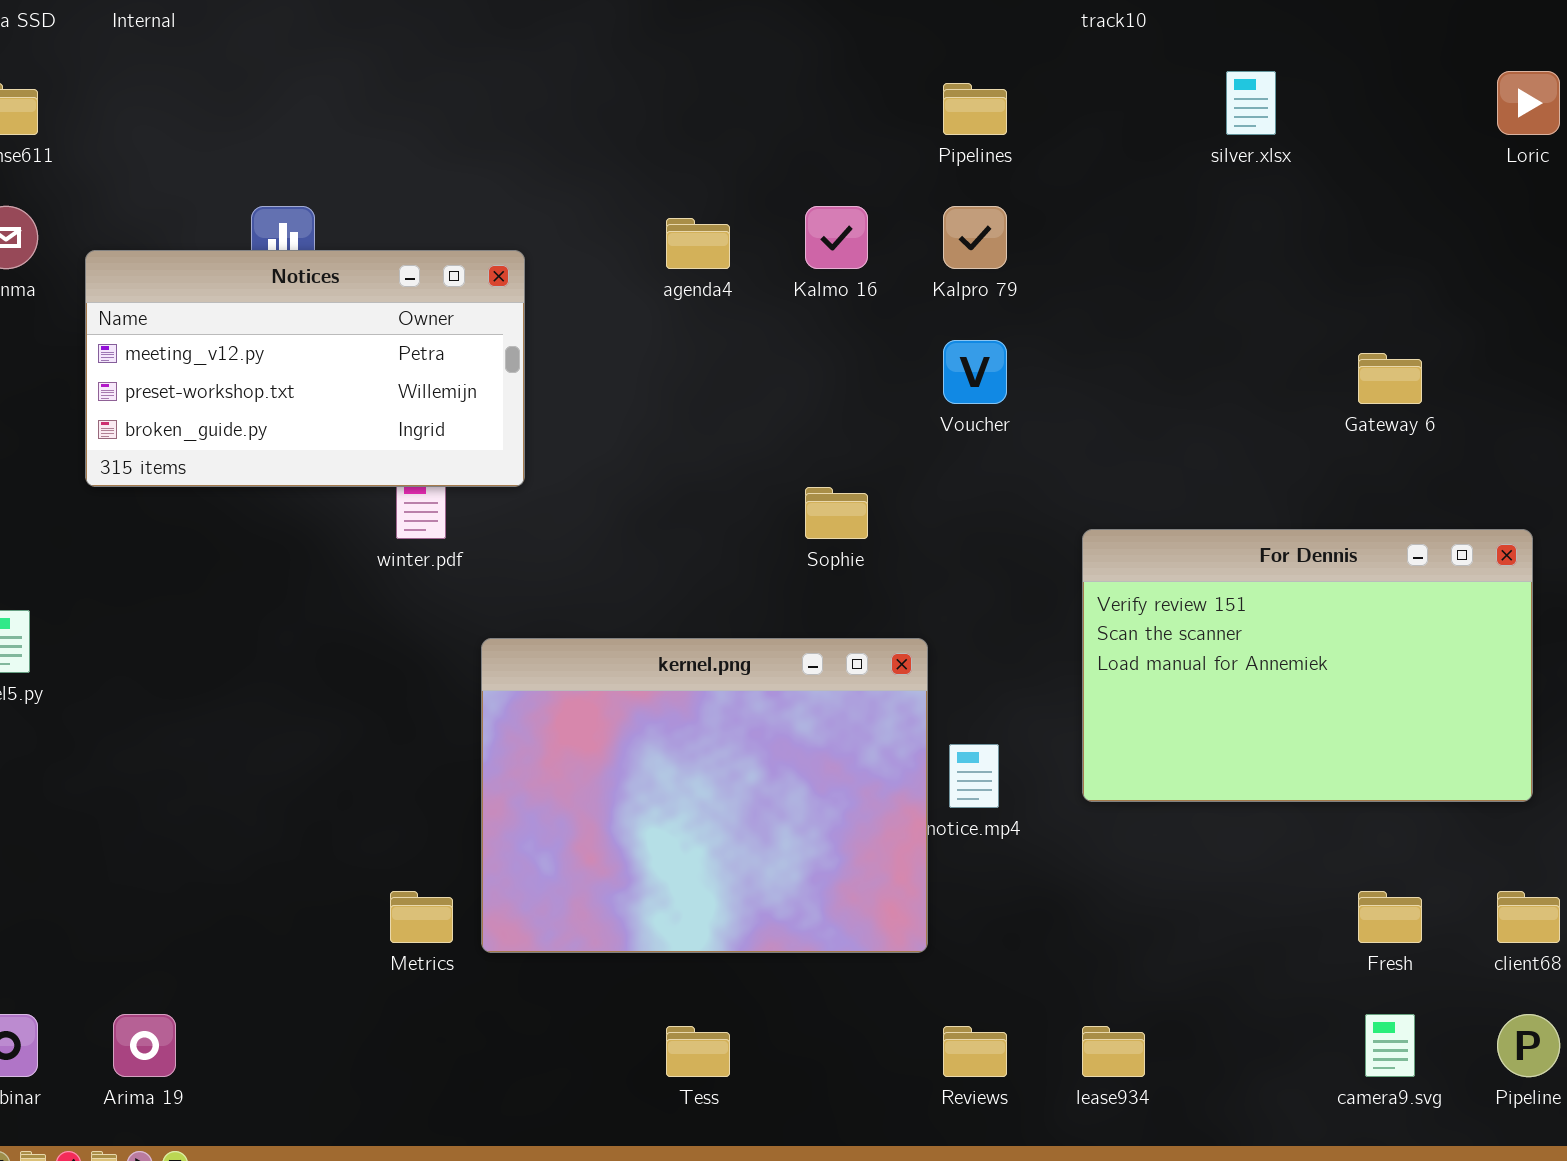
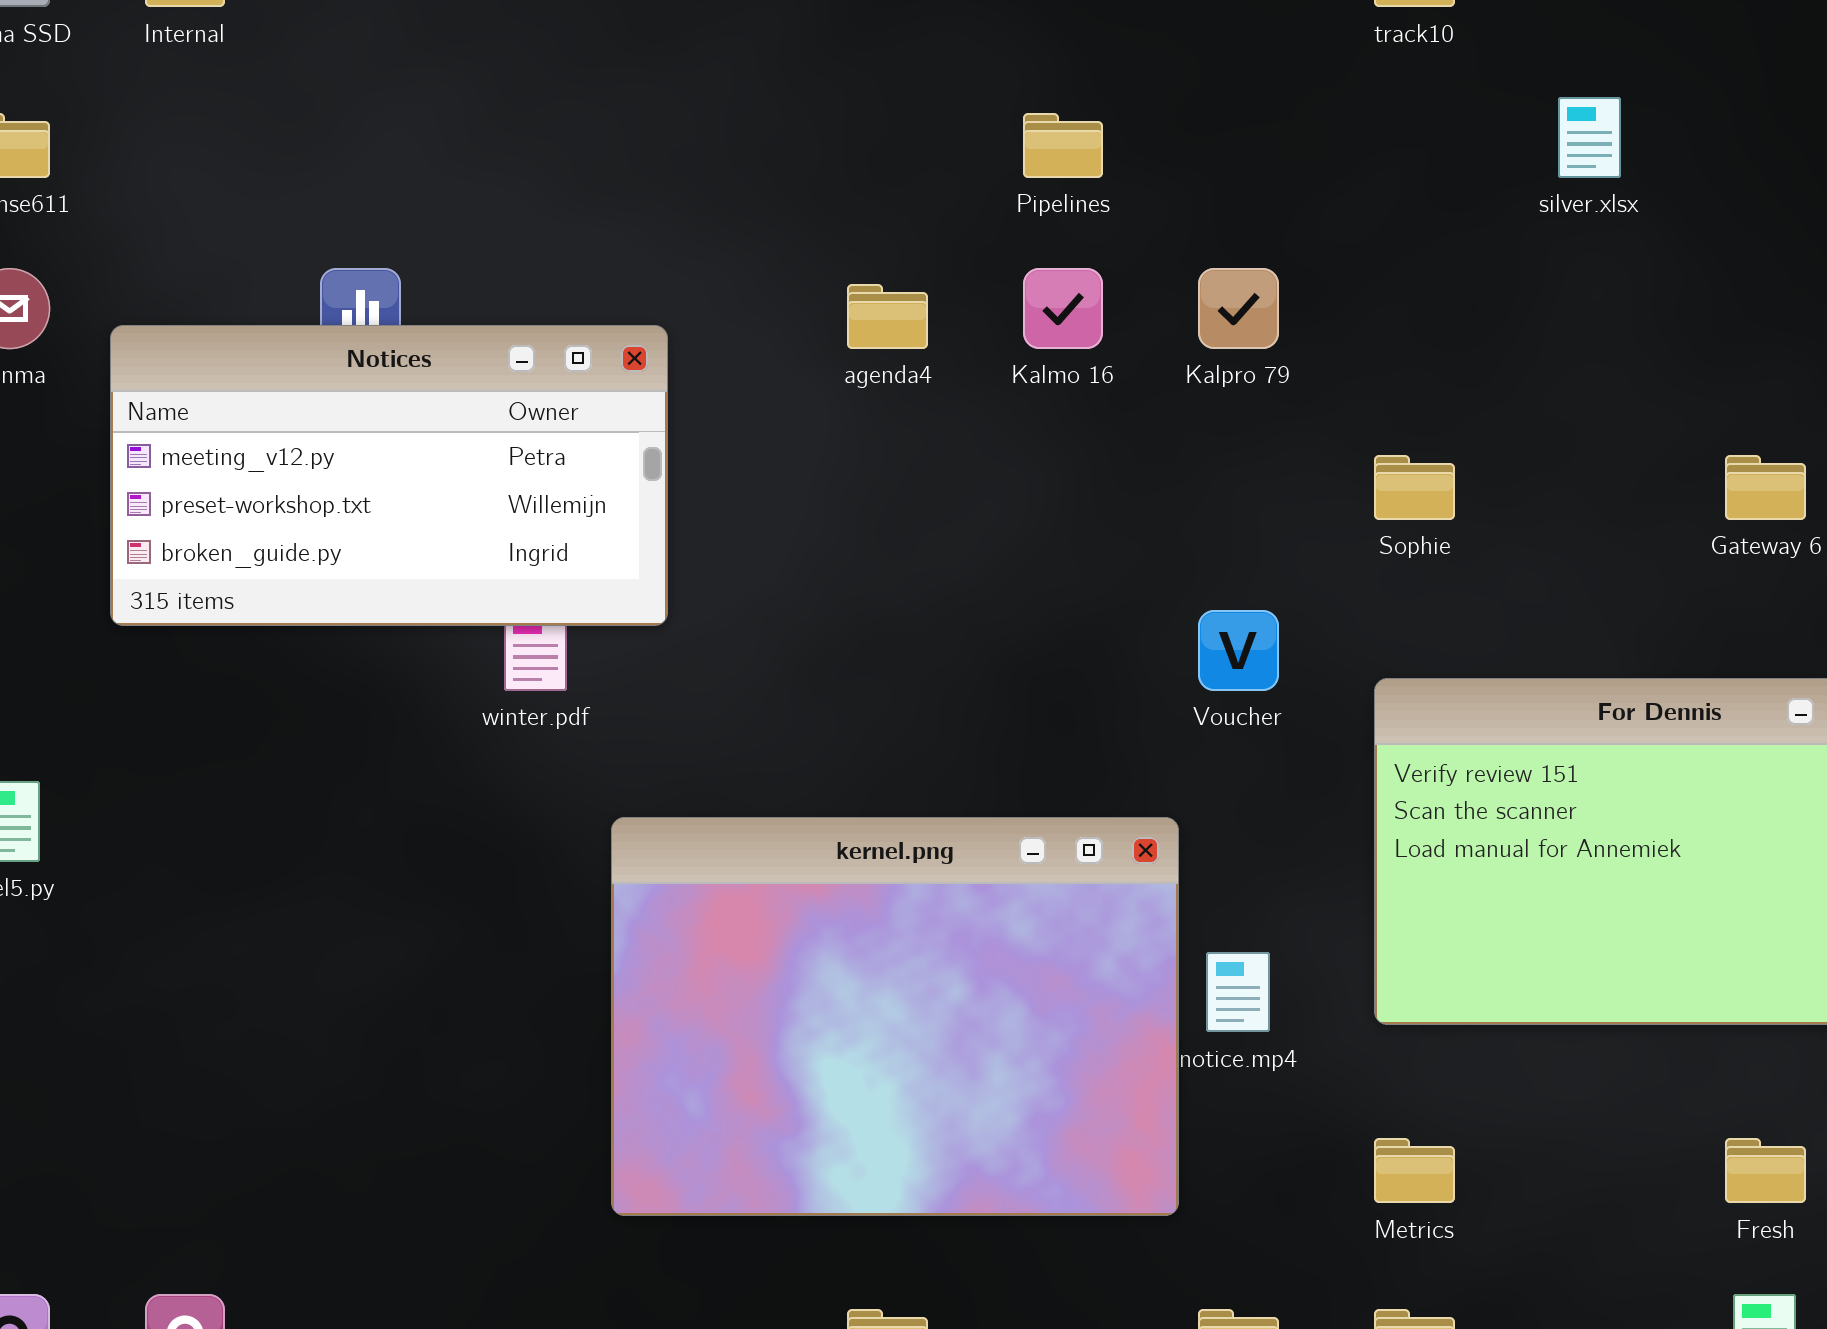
Pipelines: [943,83,1007,135] -> [1023,113,1103,178], moved
Voucher: [943,340,1007,404] -> [1198,610,1279,691], moved
Sophie: [805,487,868,539] -> [1374,455,1455,520], moved
Metrics: [390,891,453,943] -> [1374,1138,1455,1203], moved

